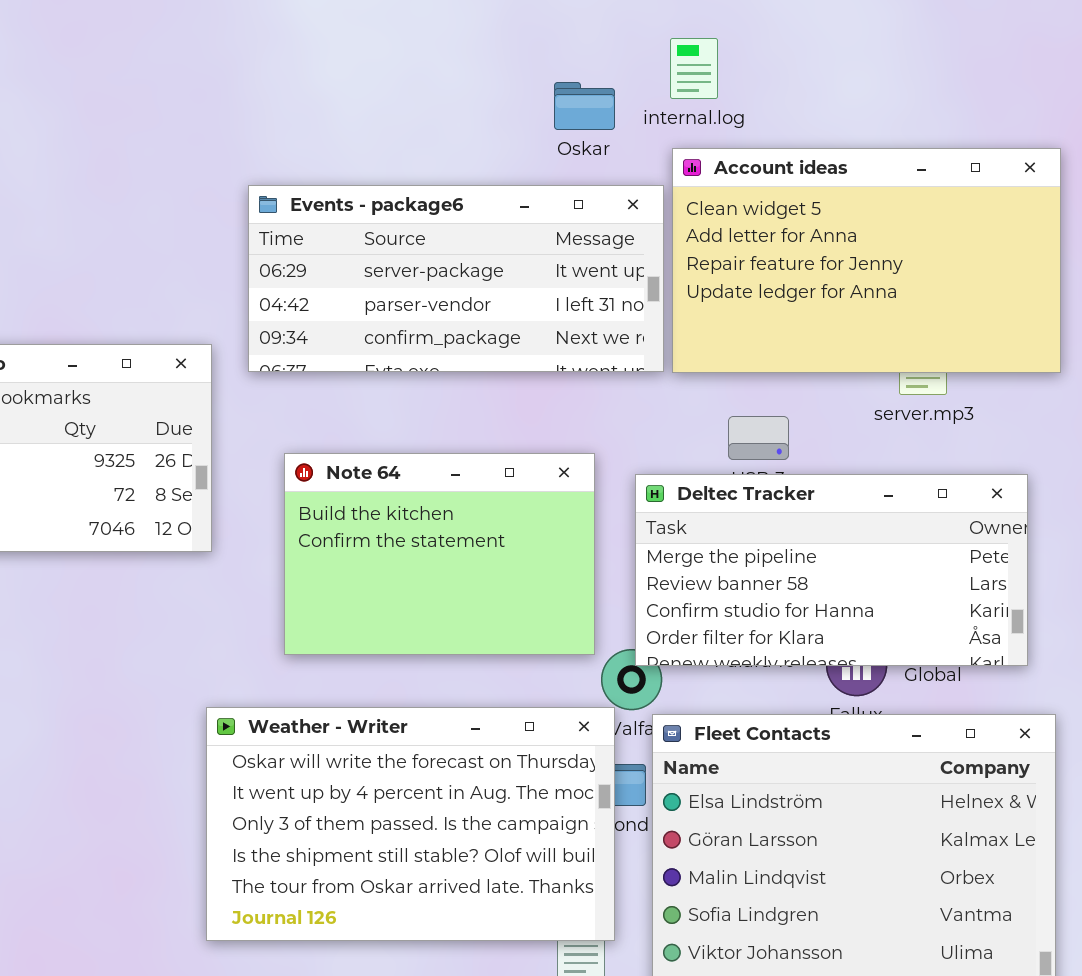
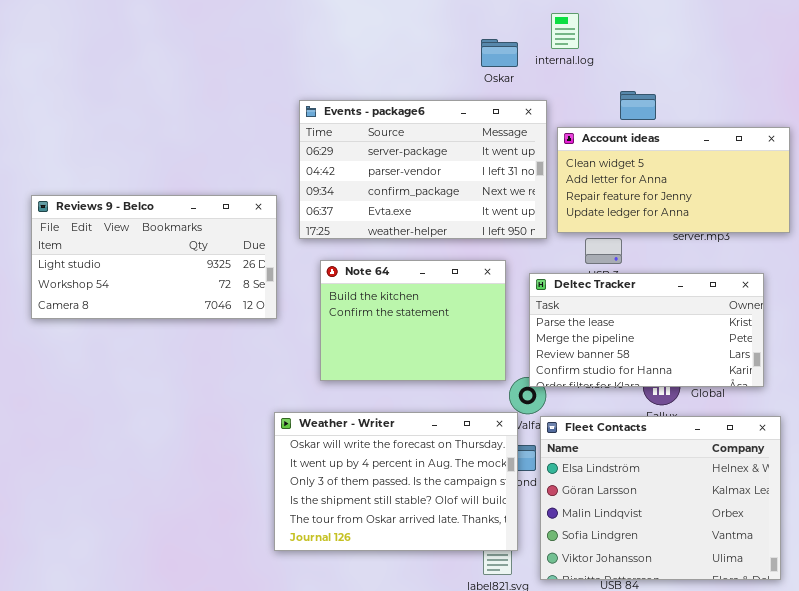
Account ideas: [672,148,1061,373] -> [557,127,790,233], moved, resized
Events - package6: [248,185,664,372] -> [299,100,547,239], resized
Deltec Tracker: [635,474,1028,666] -> [529,273,764,387], scrolled up 1 row

